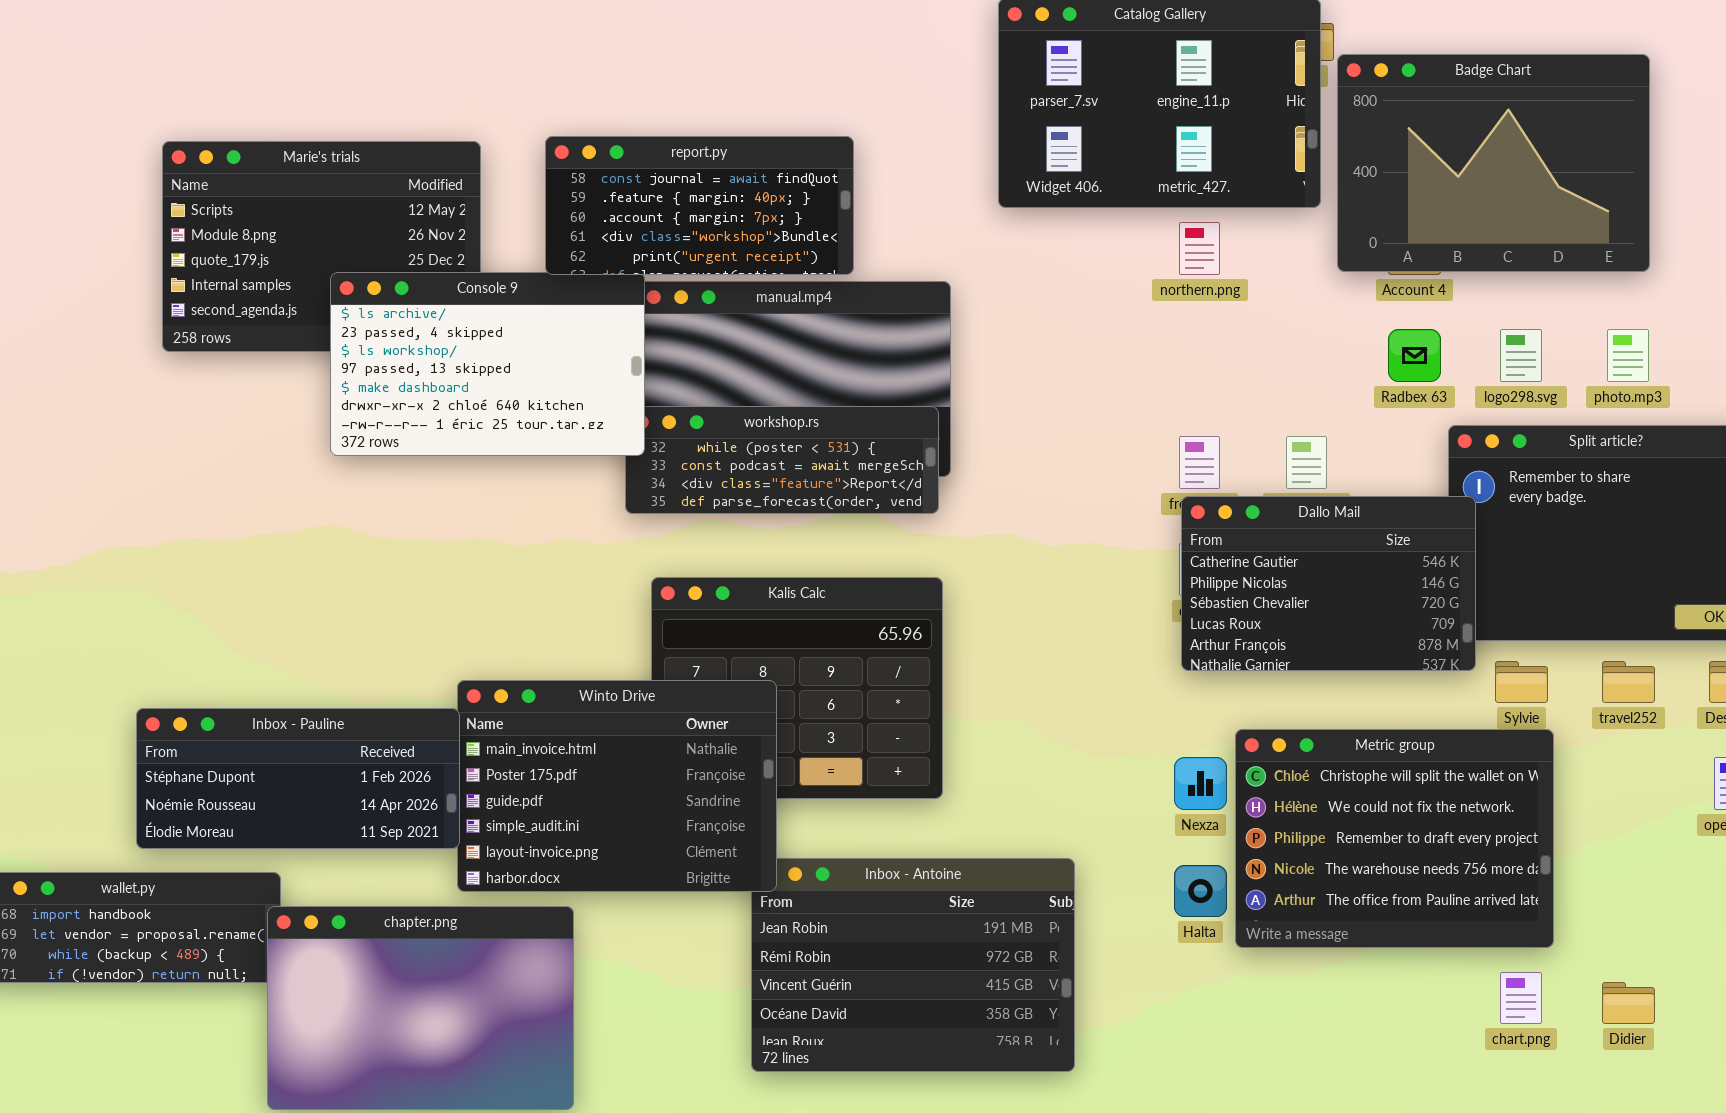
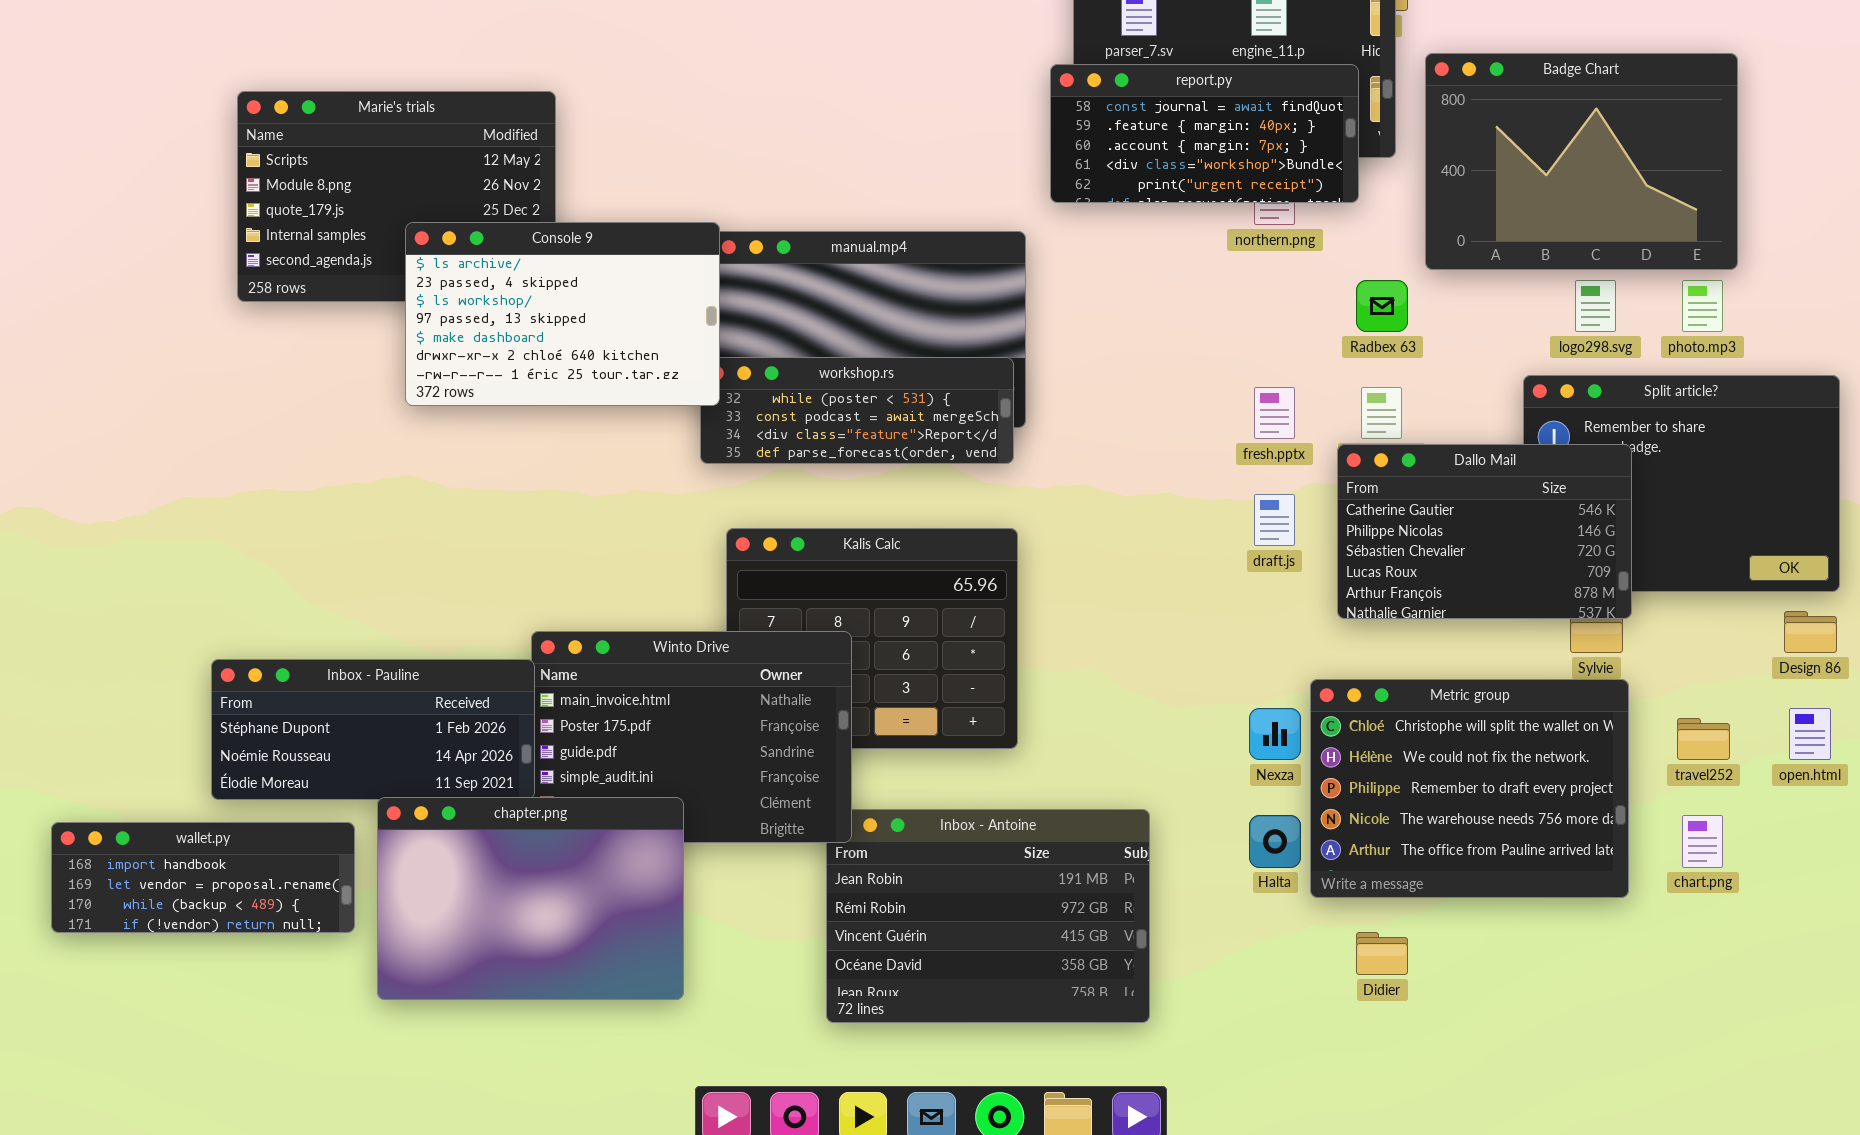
Badge Chart: [1337,54,1650,272] -> [1425,53,1738,270], moved
report.py: [545,136,854,275] -> [1050,64,1359,203], moved
Radbex 63: [1388,329,1441,382] -> [1356,280,1408,332], moved
Dallo Mail: [1181,496,1476,671] -> [1337,444,1632,619], moved
travel252: [1602,661,1655,703] -> [1677,718,1730,760], moved
chapter.png: [267,906,574,1110] -> [377,797,684,1000], moved
chart.png: [1500,972,1542,1024] -> [1682,815,1723,868], moved
Didier: [1602,982,1655,1024] -> [1356,932,1408,975], moved

